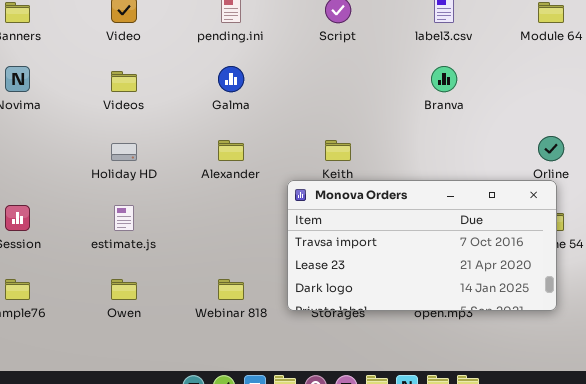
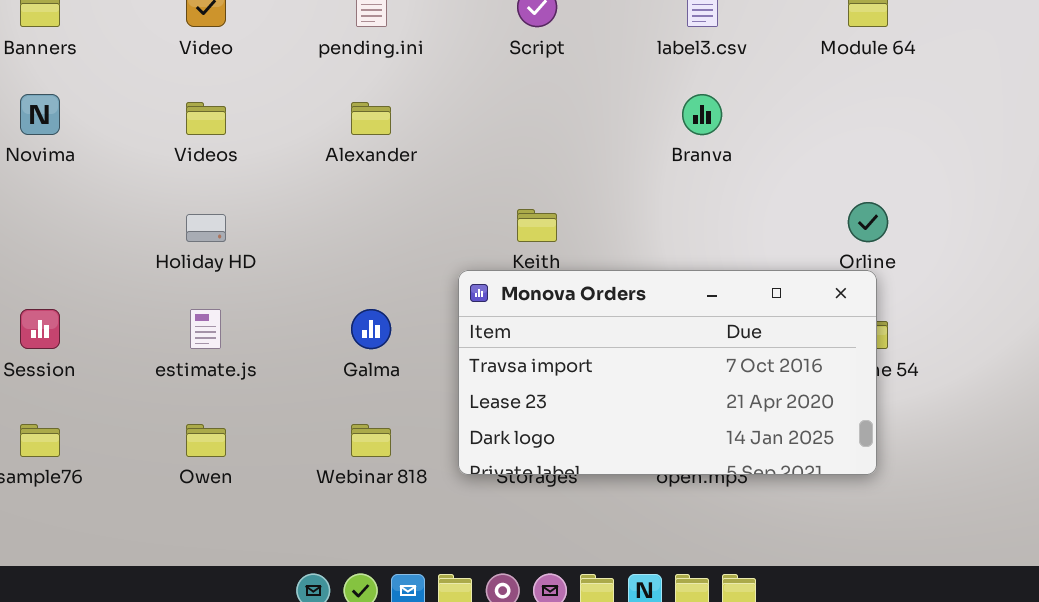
Galma: [218,66,244,92] -> [351,309,391,349], moved
Alexander: [218,140,244,161] -> [351,102,391,135], moved

